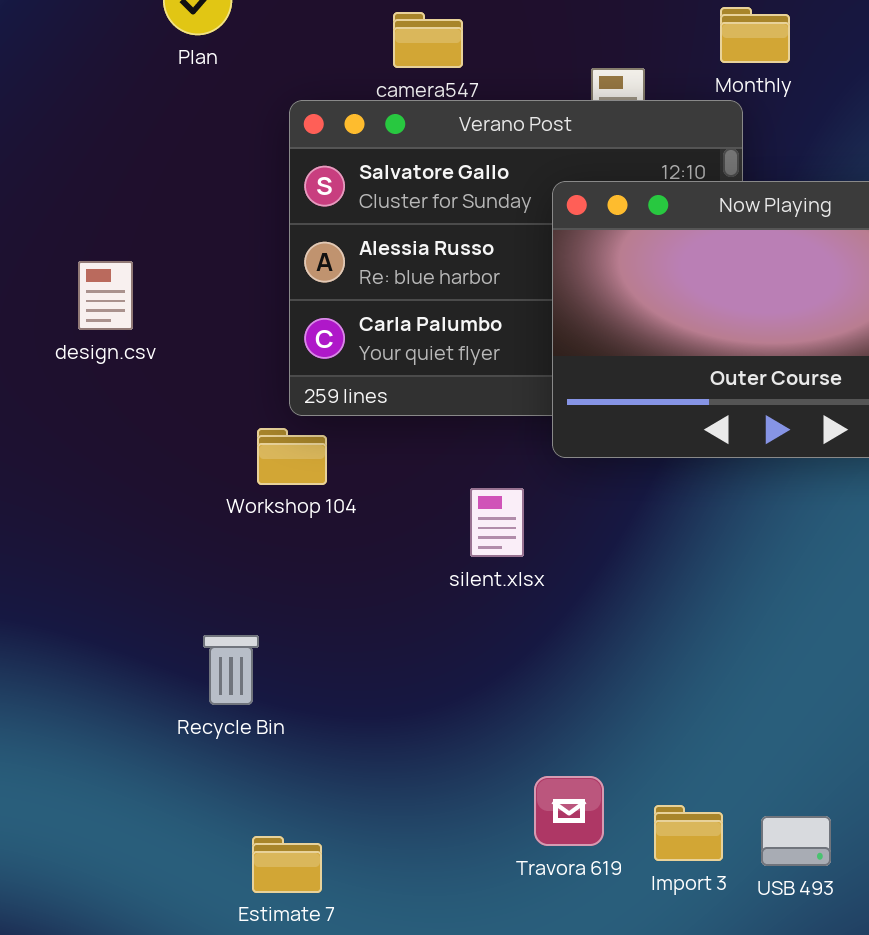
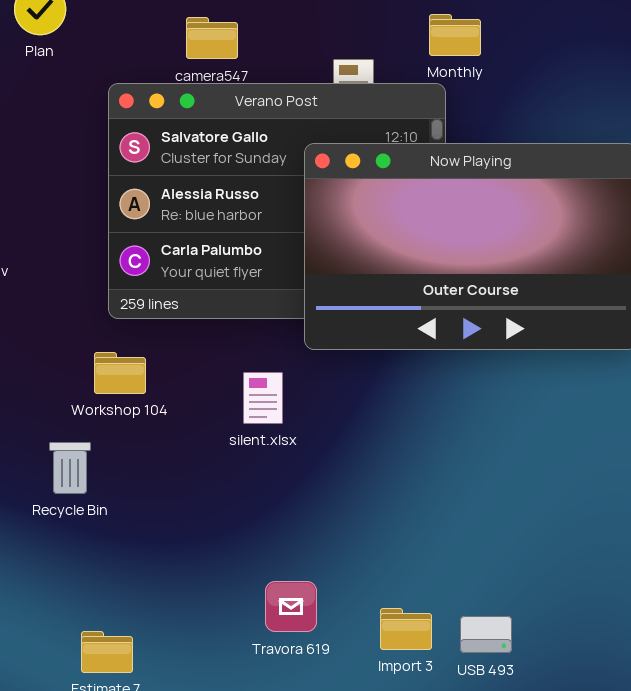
Workshop 104: [257,428,327,485] -> [94,352,146,394], moved
Recycle Bin: [203,635,259,705] -> [49,442,91,494], moved
Travora 619: [534,776,604,846] -> [265,581,317,632], moved

